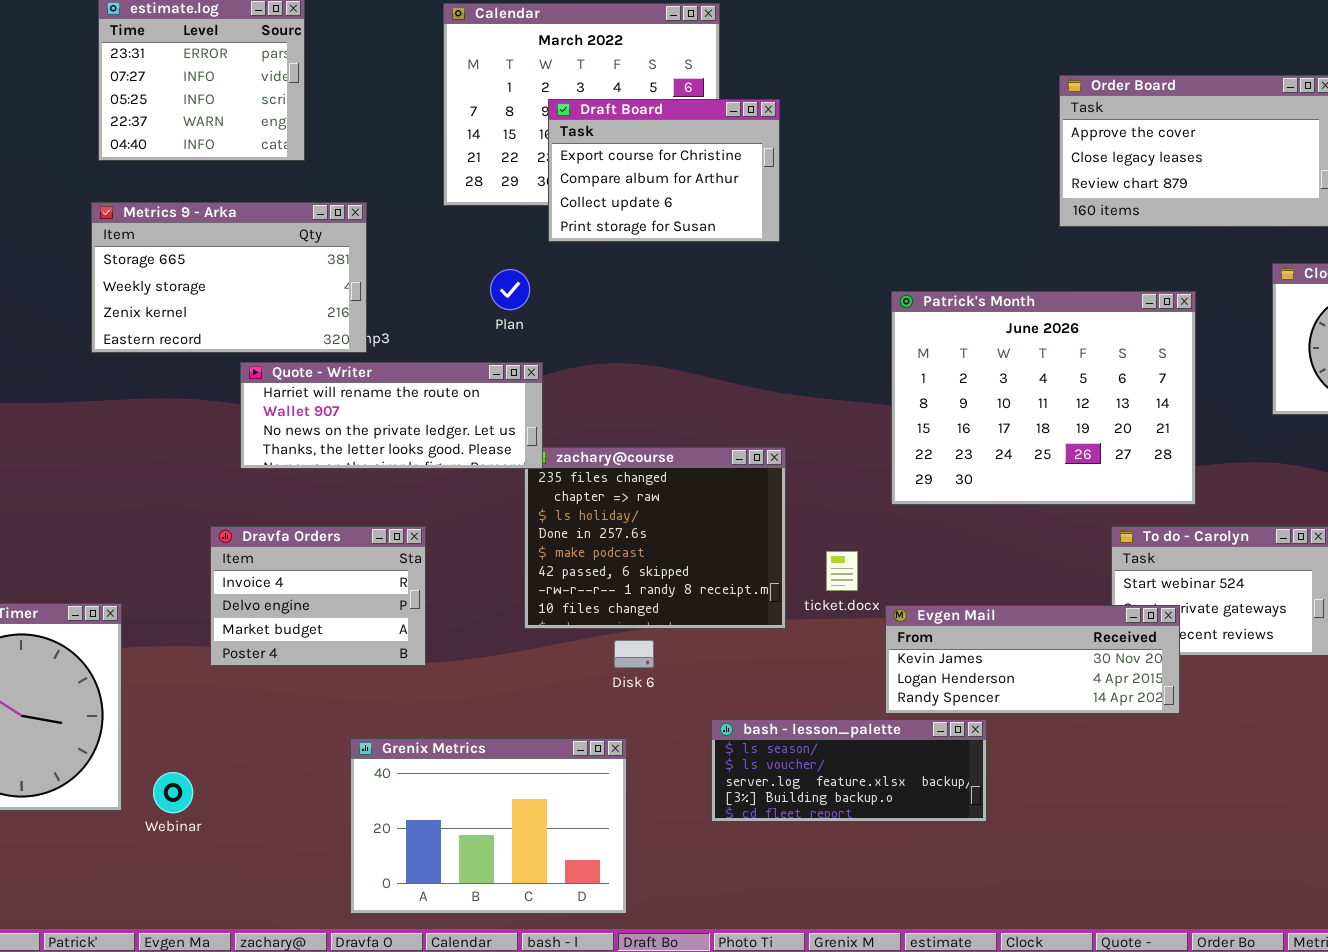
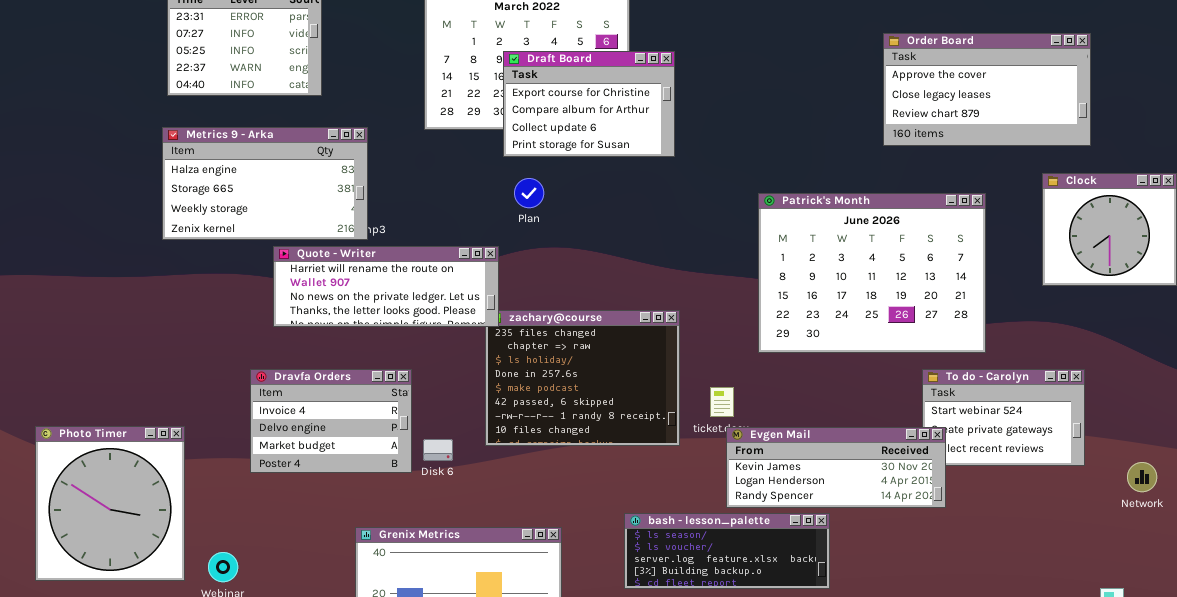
Metrics 9 - Arka: [91,202,367,353] -> [162,127,368,240], scrolled up 1 row
Plan: [490,269,530,310] -> [514,178,544,208], moved
Evgen Mail: [885,605,1180,714] -> [726,427,946,508], moved
Disk 6: [614,640,654,668] -> [423,439,453,461], moved

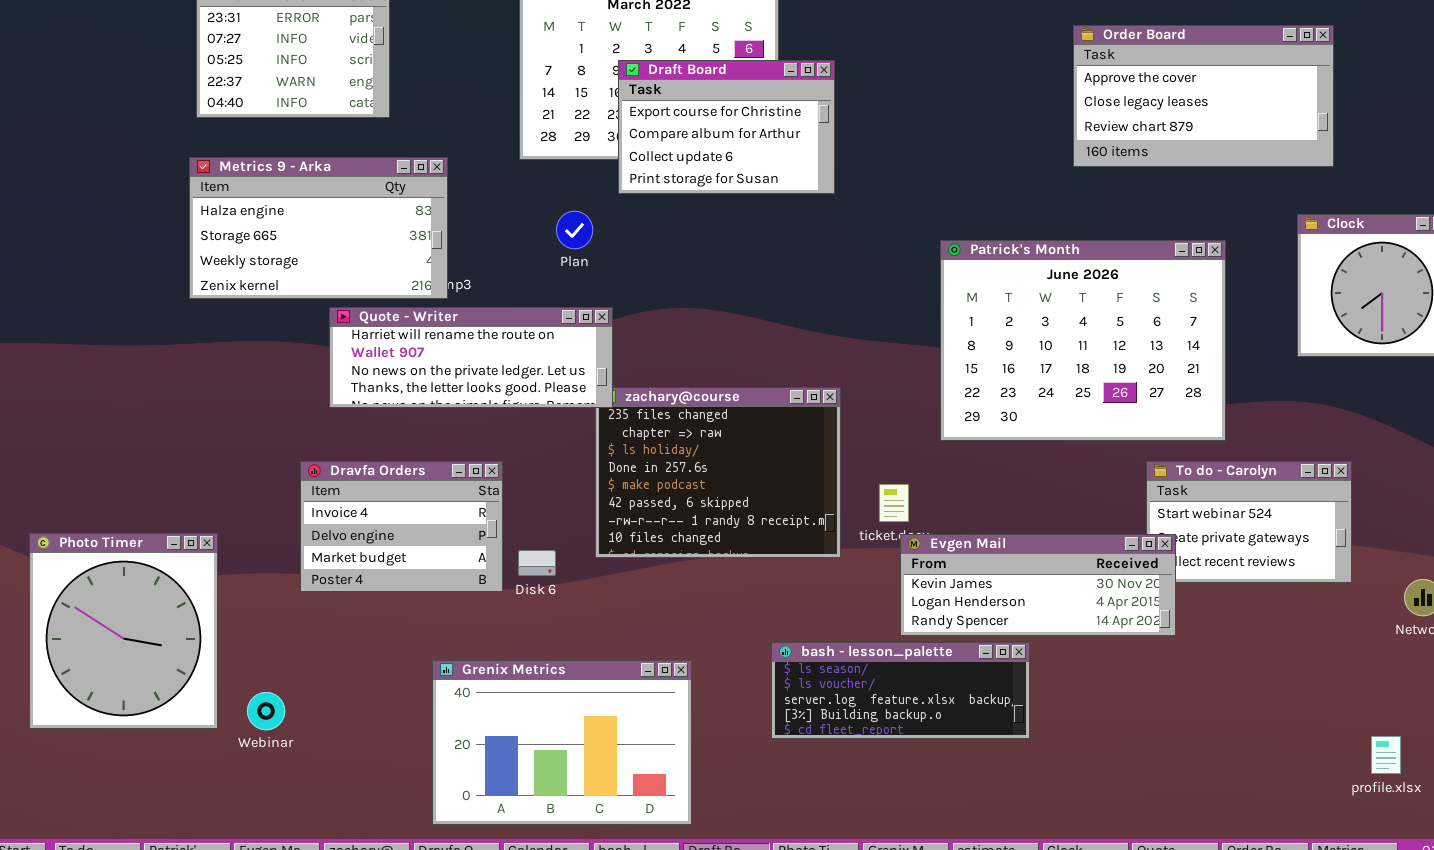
Order Board: [883,33,1091,146] -> [1073,25,1334,167], moved
Plan: [514,178,544,208] -> [556,211,593,249], moved

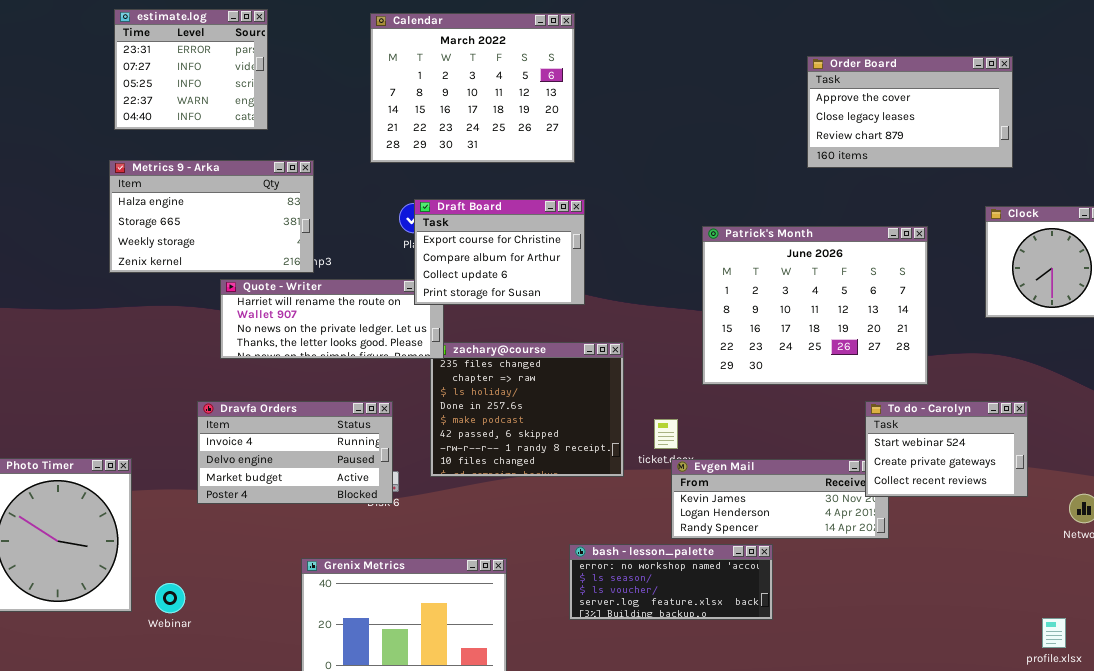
Draft Board: [618,60,835,194] -> [414,199,585,305], moved
Dravfa Orders: [300,461,503,592] -> [197,401,393,504], resized
To do - Carolyn: [1146,461,1352,583] -> [865,401,1028,497], raised
bash - lesson_palette: [771,642,1030,739] -> [569,544,773,620], scrolled up 1 row

